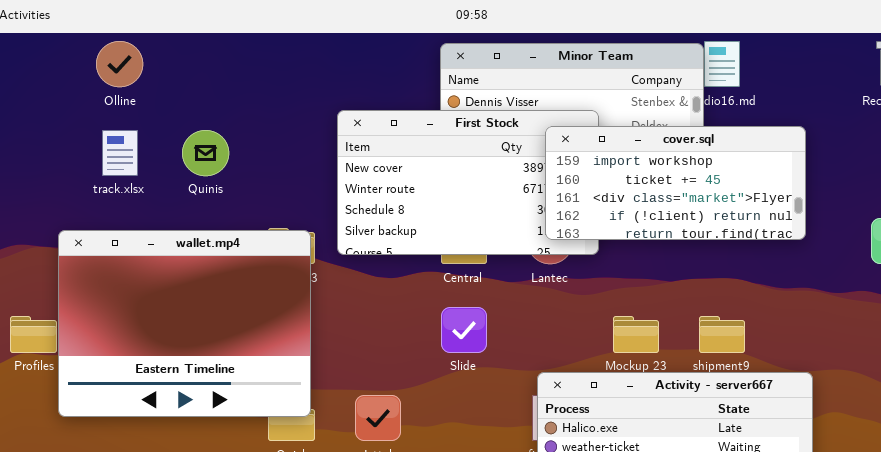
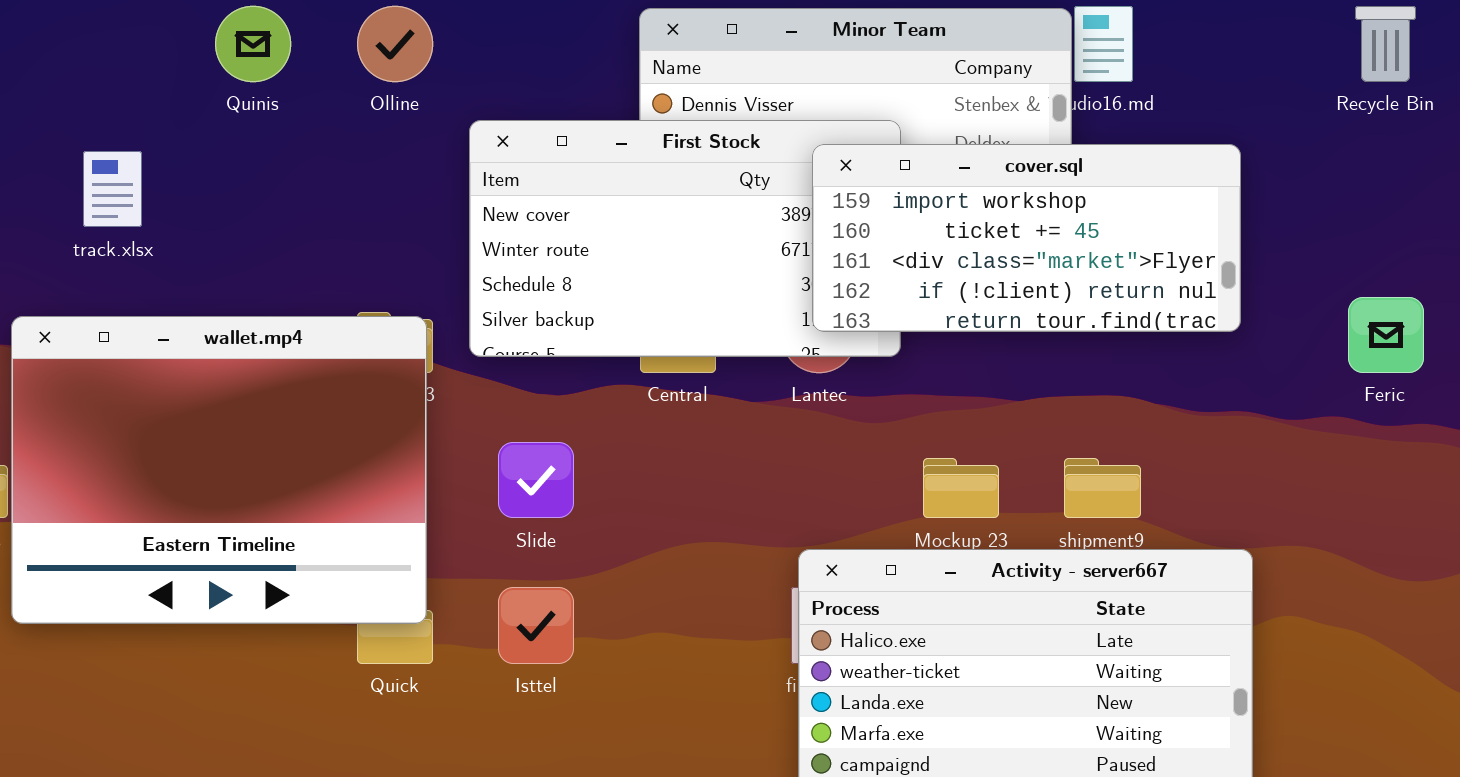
Olline: [96,41,143,87] -> [357,6,433,82], moved
Quinis: [182,130,229,176] -> [215,6,291,82], moved
Slide: [441,307,487,353] -> [498,442,574,518], moved

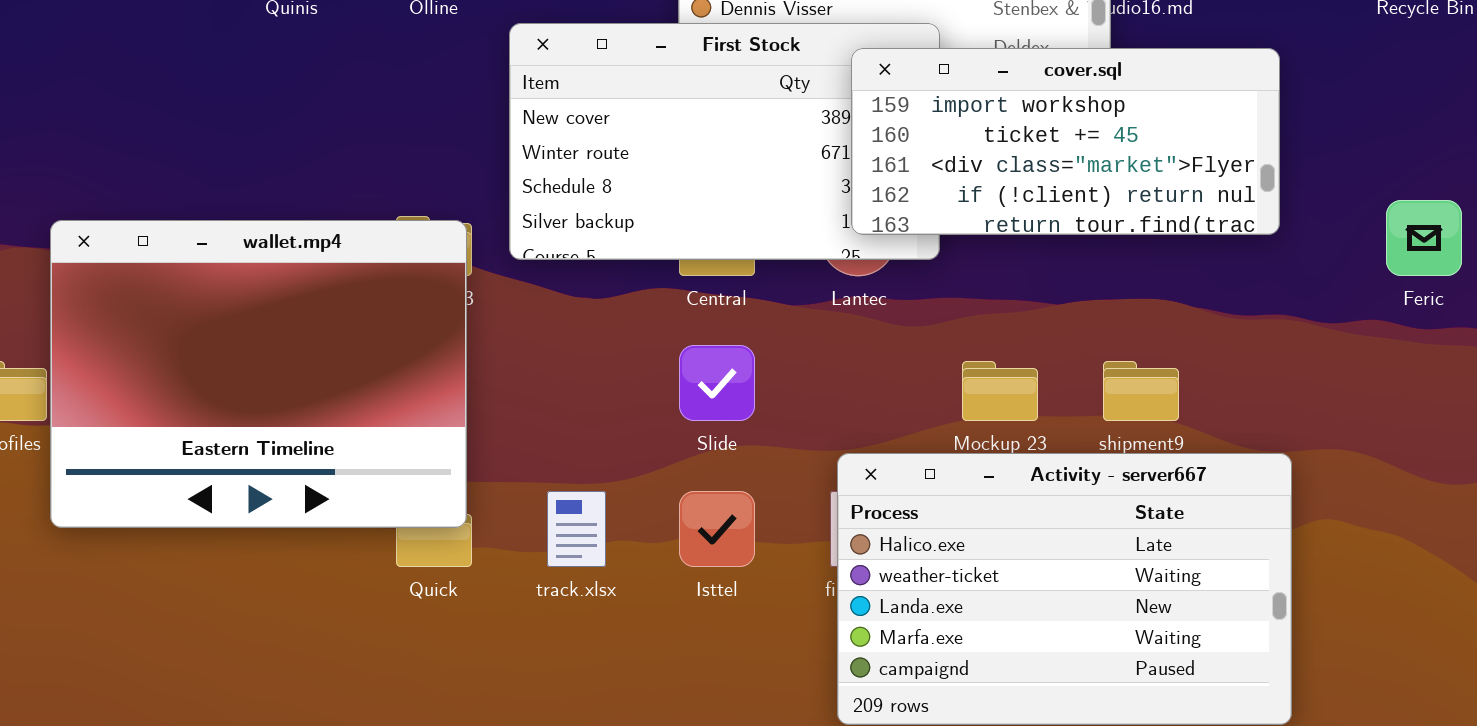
track.xlsx: [83,151,142,227] -> [547,491,606,567], moved
Slide: [498,442,574,518] -> [679,345,755,421], moved
Isttel: [498,587,574,664] -> [679,491,755,567], moved

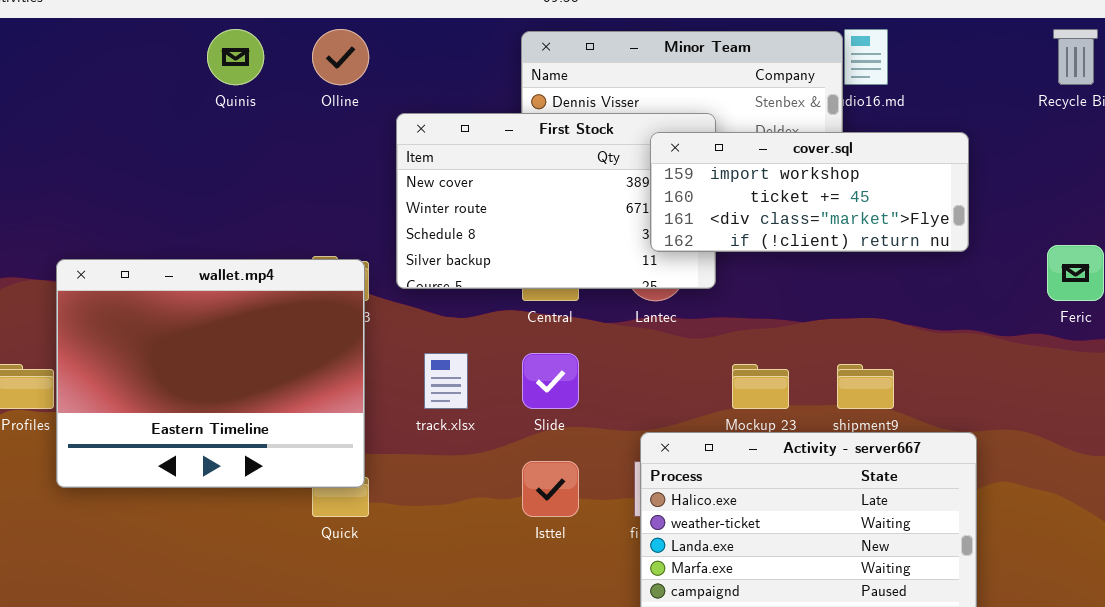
cover.sql: [851,48,1280,235] -> [650,132,969,252], resized
track.xlsx: [547,491,606,567] -> [424,353,468,409], moved

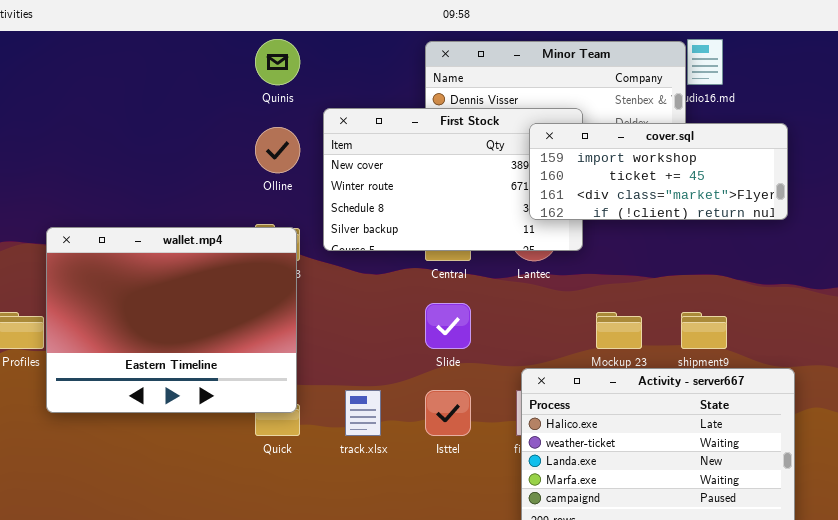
Quinis: [207,29,264,85] -> [255,39,300,85], moved
Olline: [312,29,369,85] -> [255,127,300,173], moved
track.xlsx: [424,353,468,409] -> [345,390,381,436], moved

